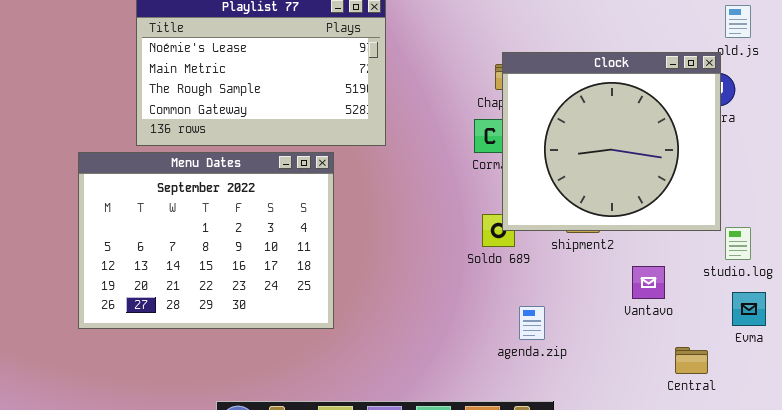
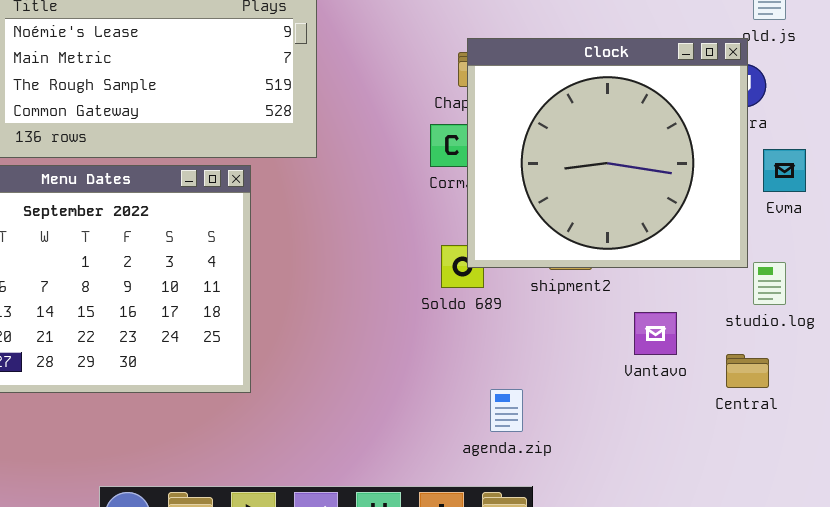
Evma: [732,292,766,326] -> [763,149,806,192], moved
agenda.zip: [519,306,545,340] -> [490,389,523,432], moved
Central: [675,347,708,374] -> [726,354,769,388], moved

